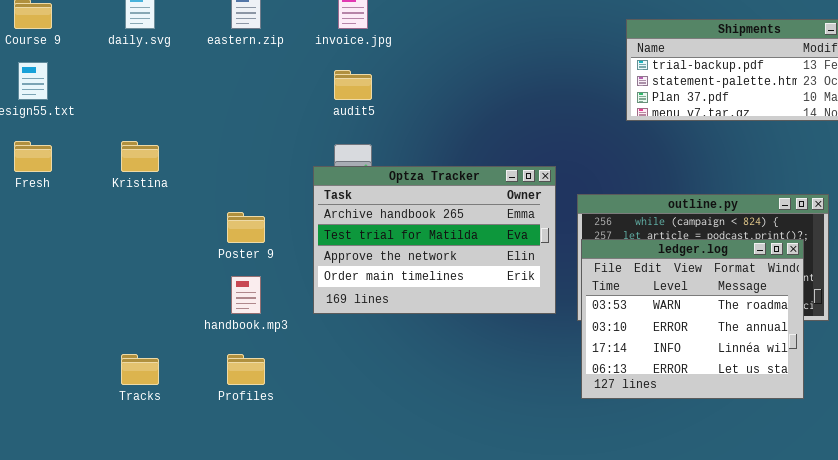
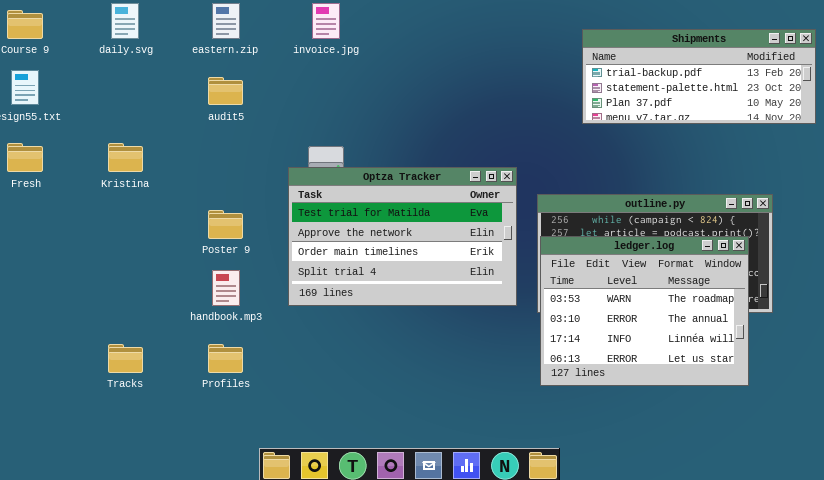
audit5: [334,70,372,100] -> [208,77,243,105], moved
Optza Tracker: [313,166,556,314] -> [288,167,517,306], scrolled down 1 row

